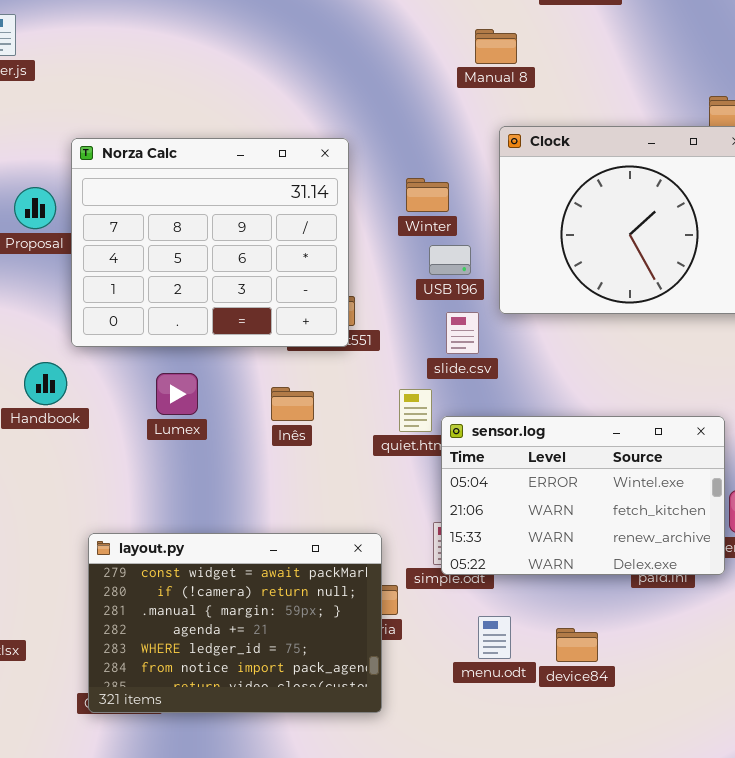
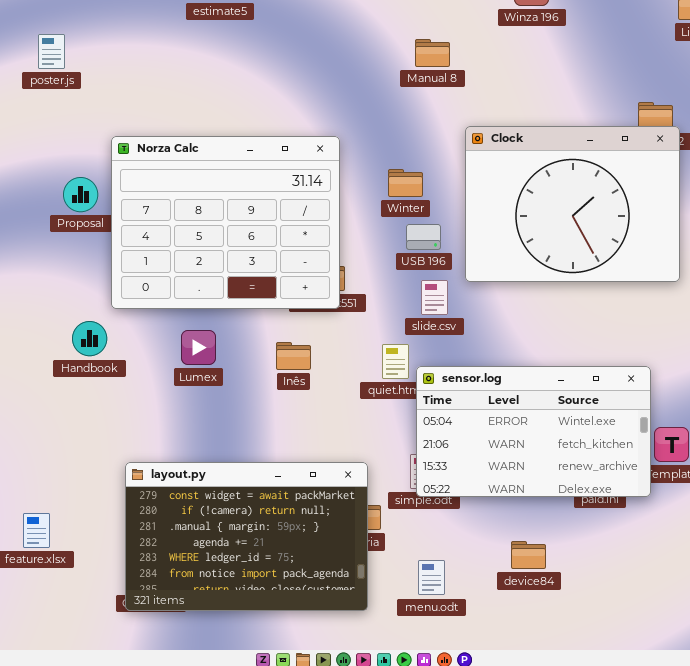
Manual 8: [475,29,517,64] -> [415,39,450,67], moved
menu.odt: [478,616,511,659] -> [418,560,445,595], moved

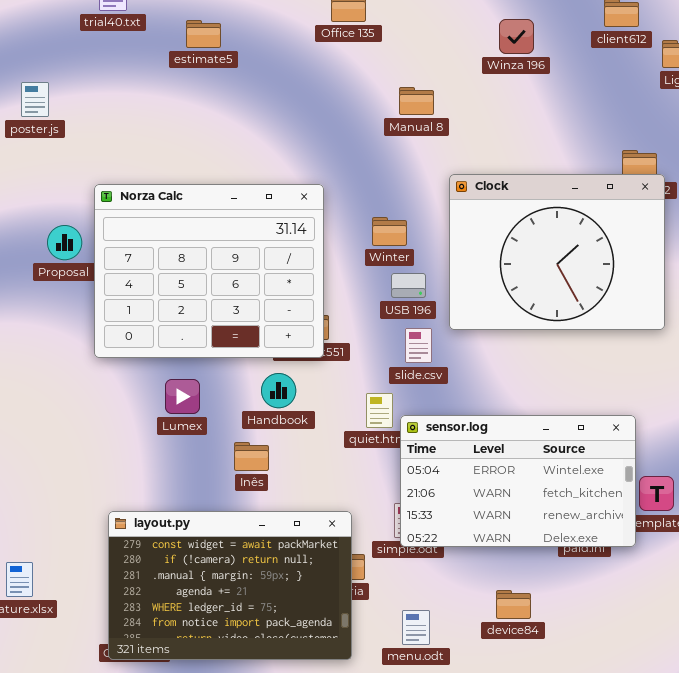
Handbook: [72,321,107,356] -> [261,373,296,408], moved
Inês: [276,342,311,370] -> [234,442,269,471], moved

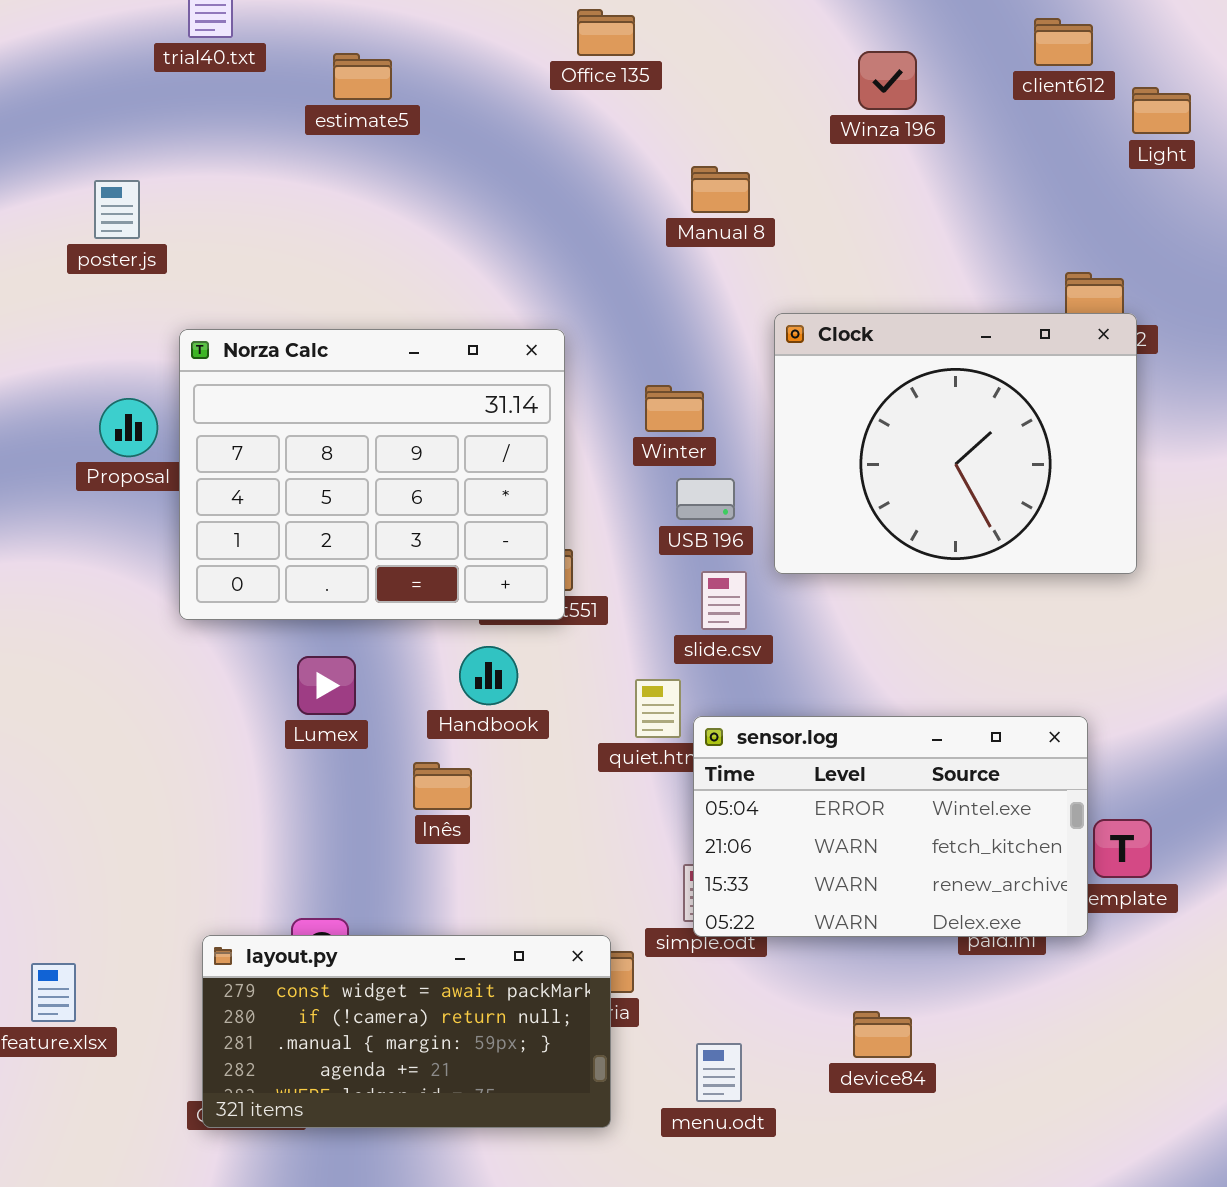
poster.js: [21,82,49,117] -> [94,180,140,239], moved
layout.py: [108,511,352,660] -> [202,935,611,1128], resized

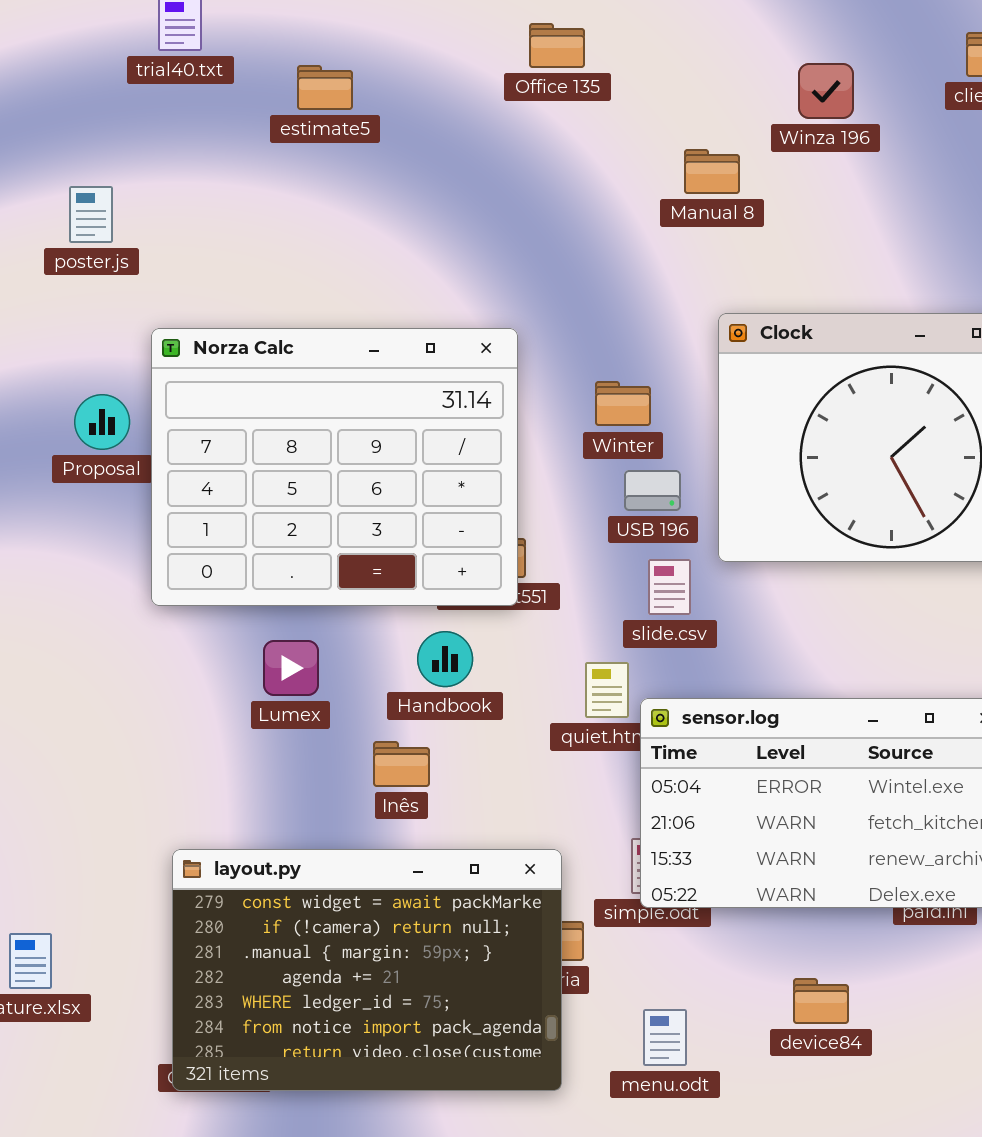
Manual 8: [691,166,750,213] -> [684,149,740,194], moved
layout.py: [202,935,611,1128] -> [172,849,562,1091], resized

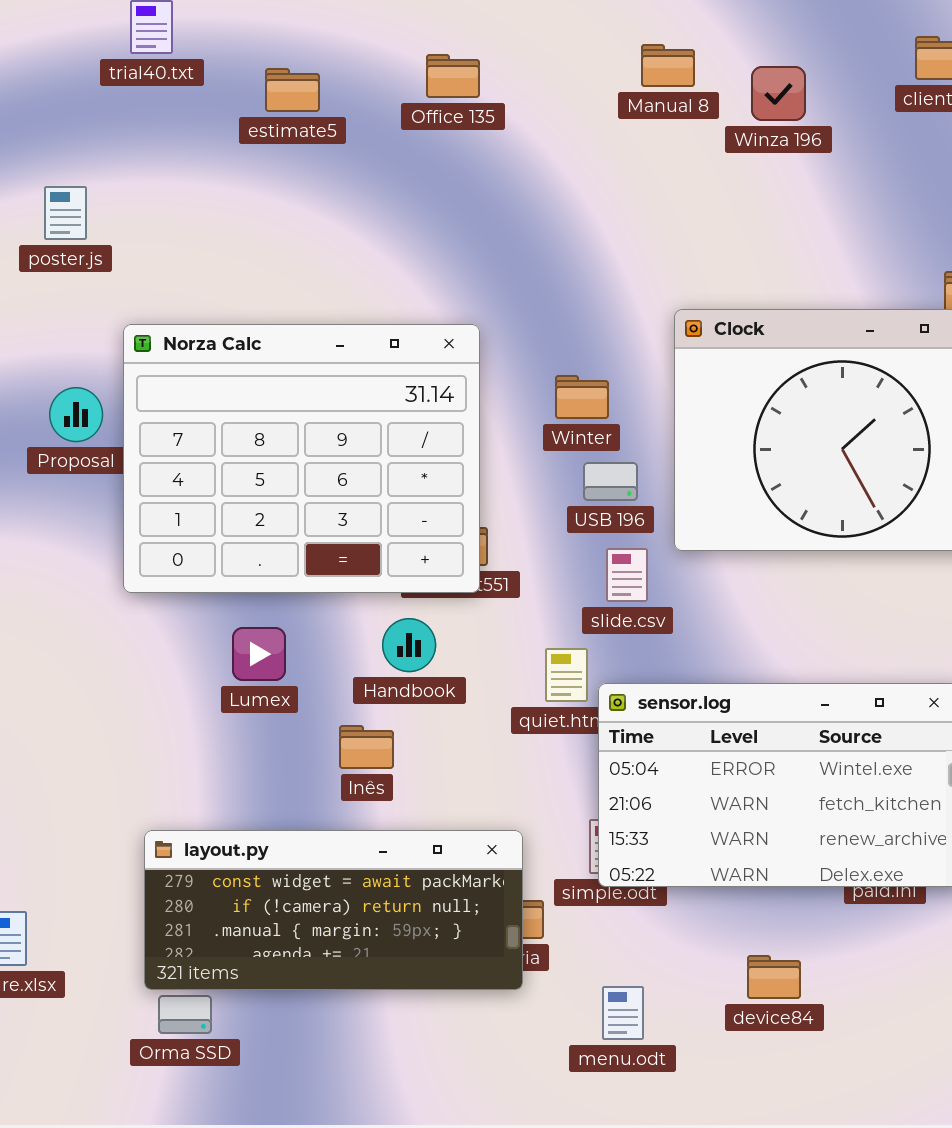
Office 135: [529,23,585,68] -> [426,54,480,98], moved
Manual 8: [684,149,740,194] -> [641,44,695,87], moved
layout.py: [172,849,562,1091] -> [144,830,523,990], resized

